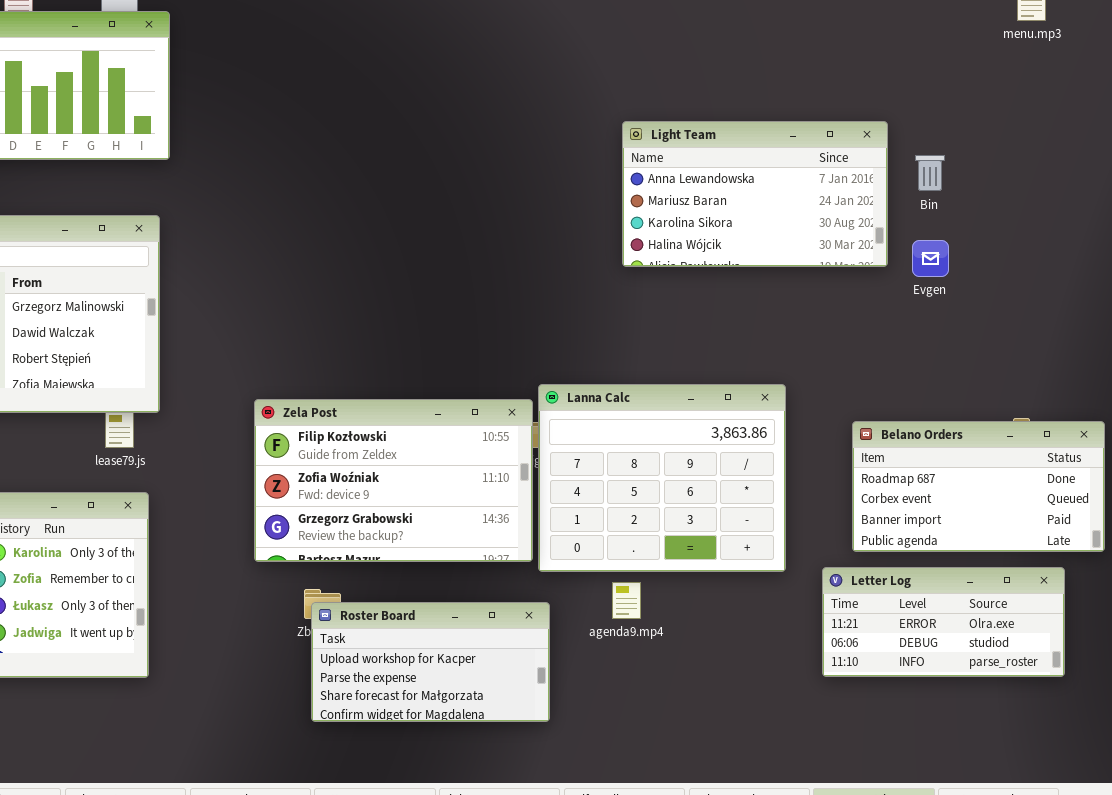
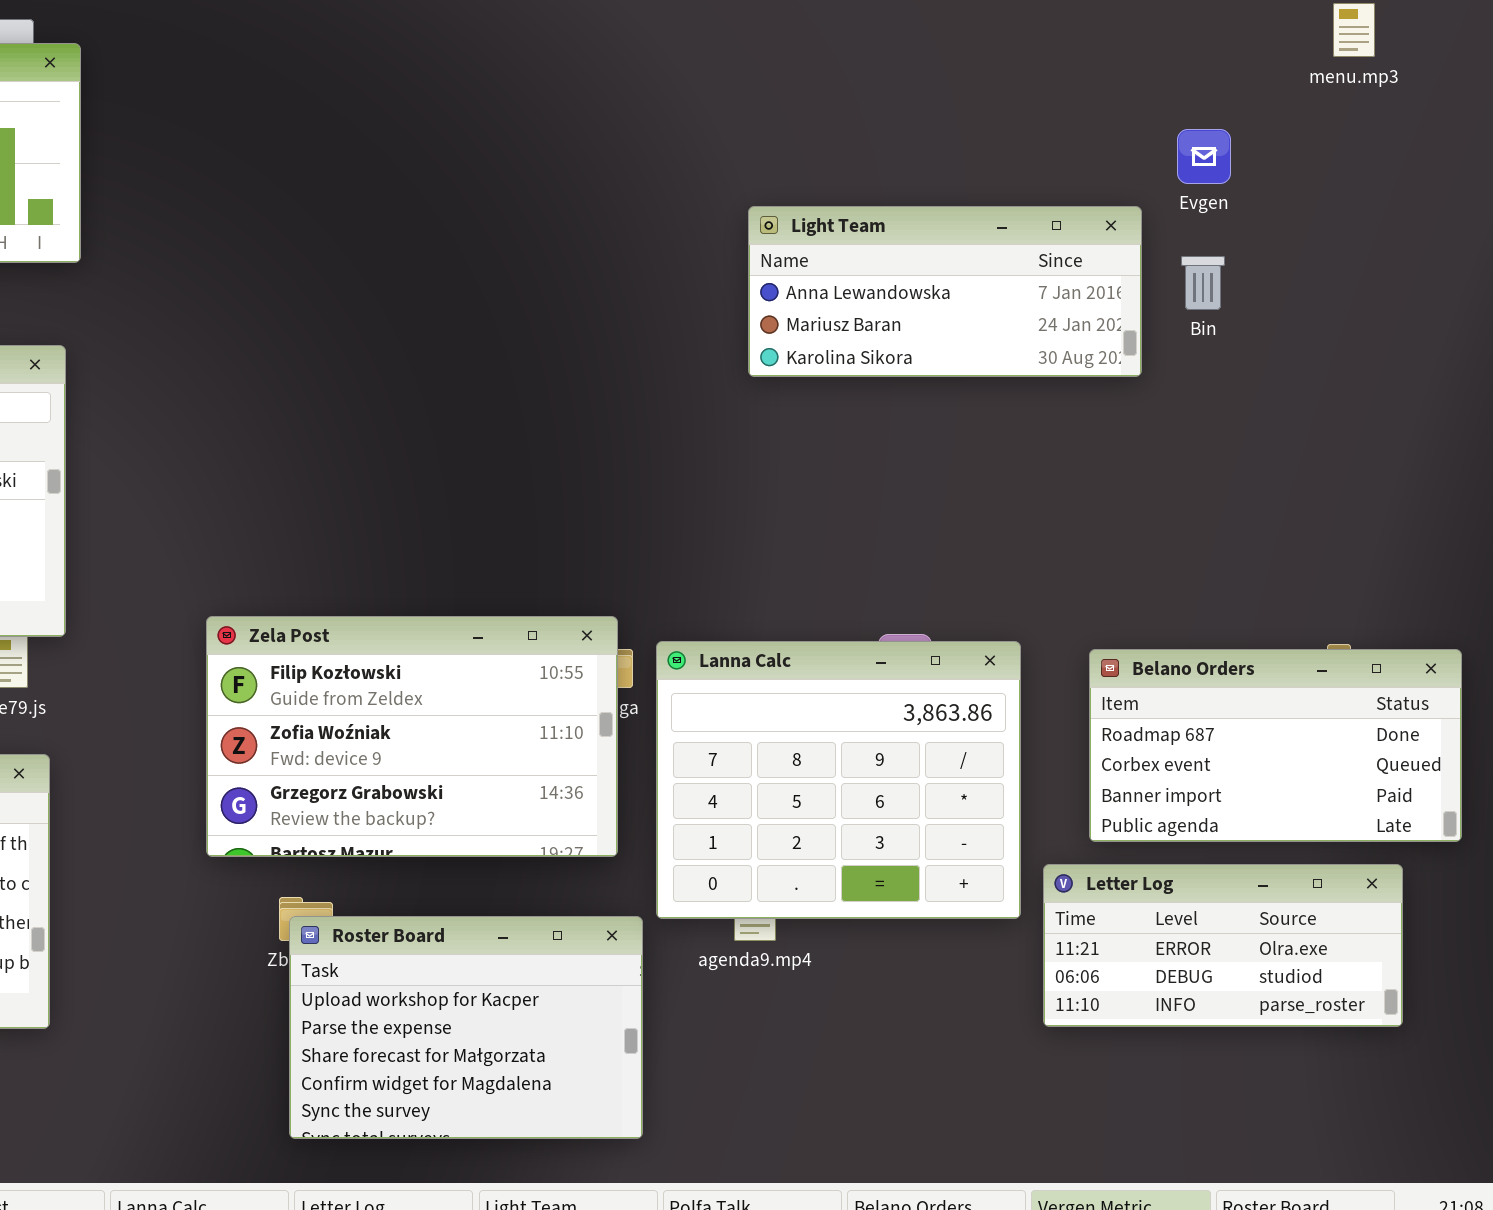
Light Team: [622,121,888,267] -> [748,206,1142,377], resized
Evgen: [912,240,949,277] -> [1177,129,1231,184], moved
Lanna Calc: [538,384,786,572] -> [656,641,1021,919], moved
Roster Board: [311,602,550,722] -> [289,916,643,1139], resized

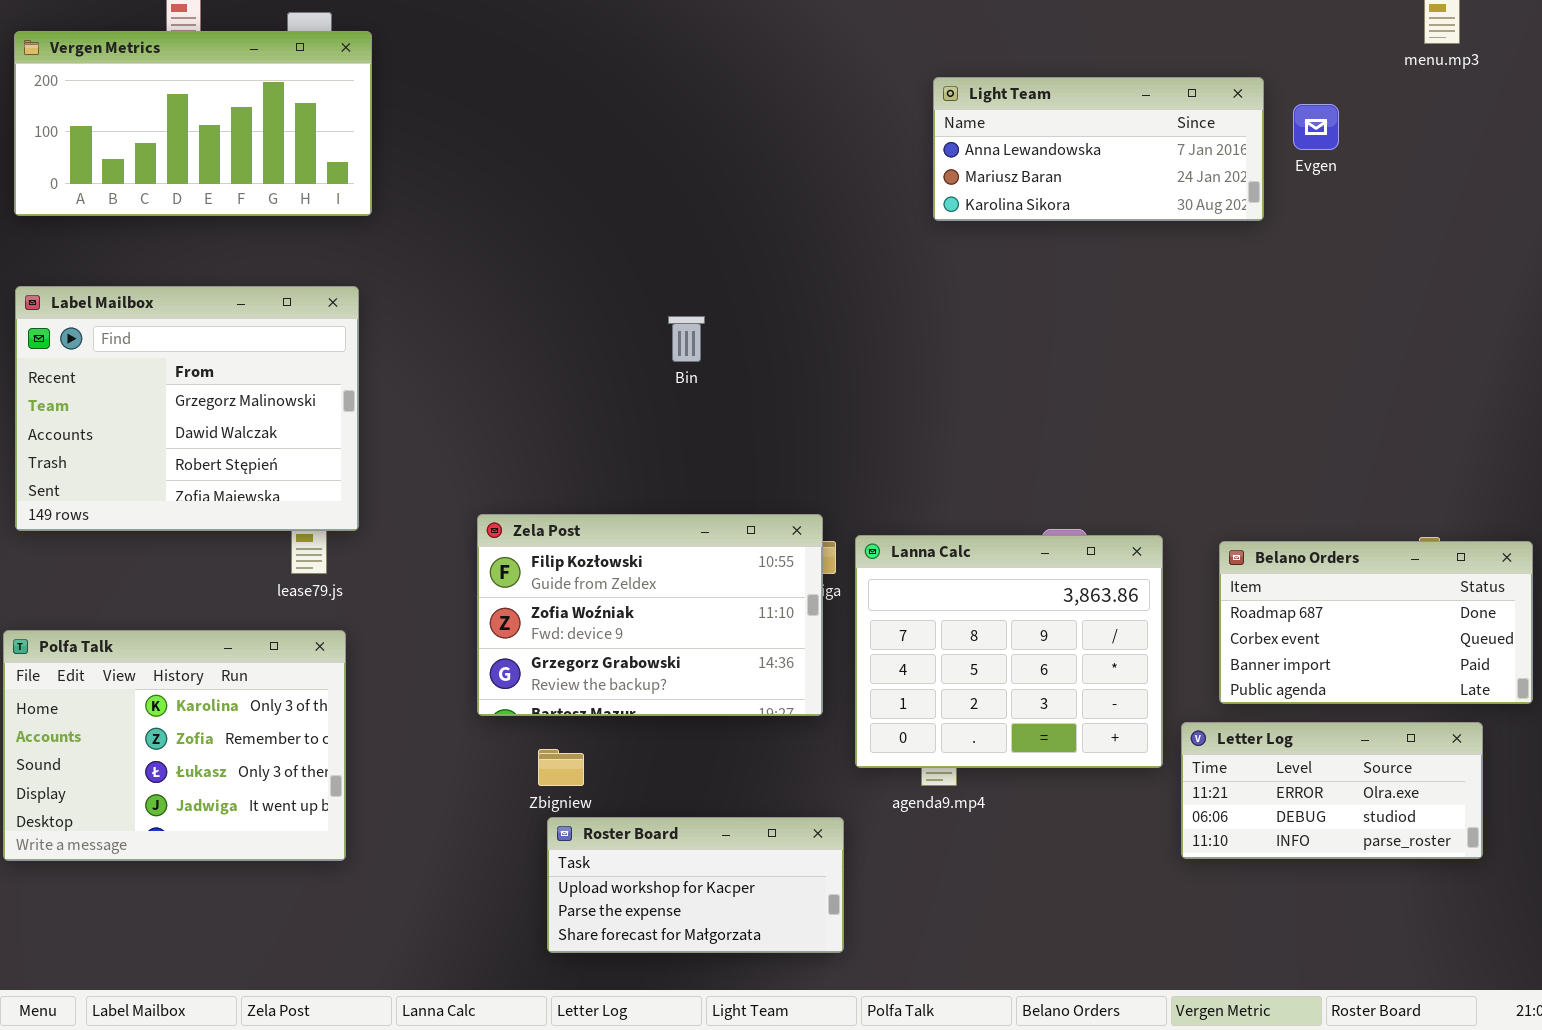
Light Team: [748,206,1142,377] -> [933,77,1264,221], moved
Bin: [1181,256,1225,310] -> [668,316,705,362], moved
Roster Board: [289,916,643,1139] -> [547,817,844,953], resized

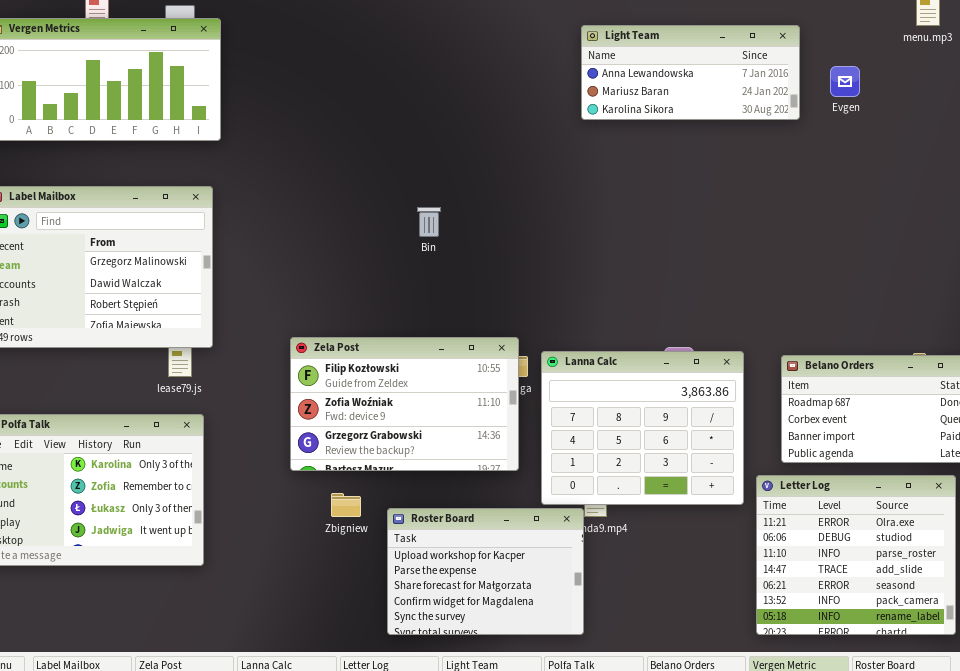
Light Team: [933,77,1264,221] -> [581,25,800,120], moved
Letter Log: [1181,722,1483,859] -> [756,475,956,635], resized
Roster Board: [547,817,844,953] -> [387,508,584,635], moved, resized

